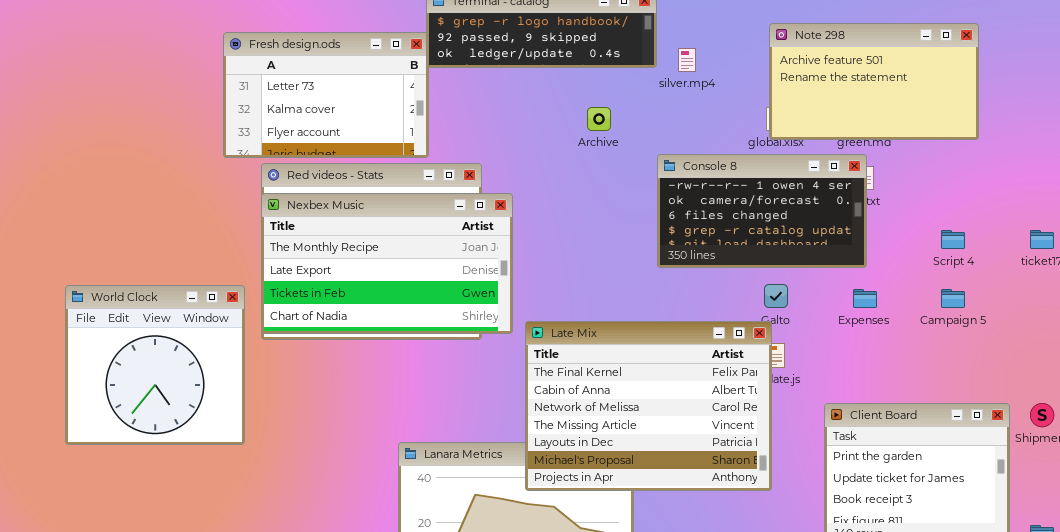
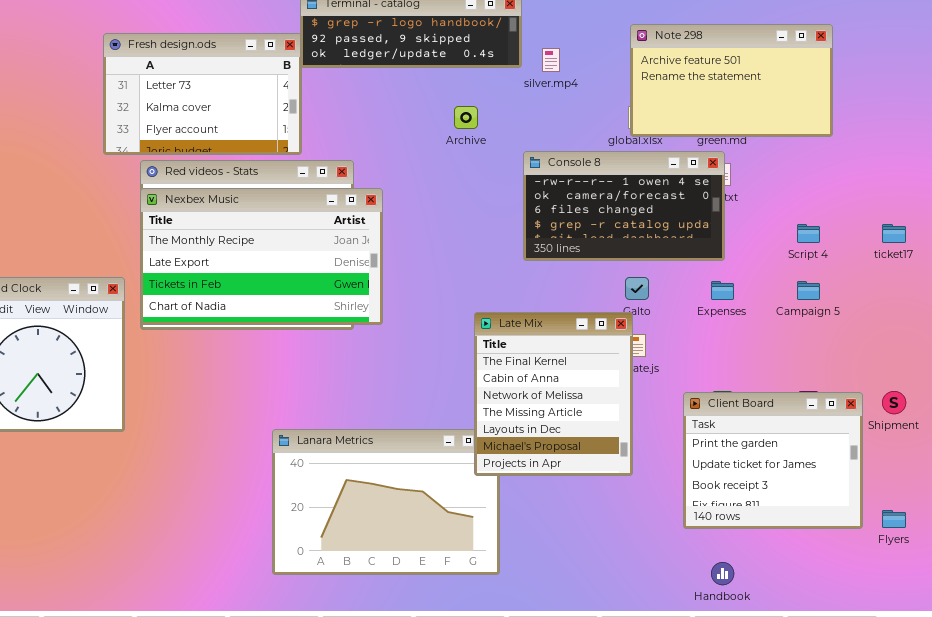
Late Mix: [525,321,772,491] -> [474,312,633,476], resized

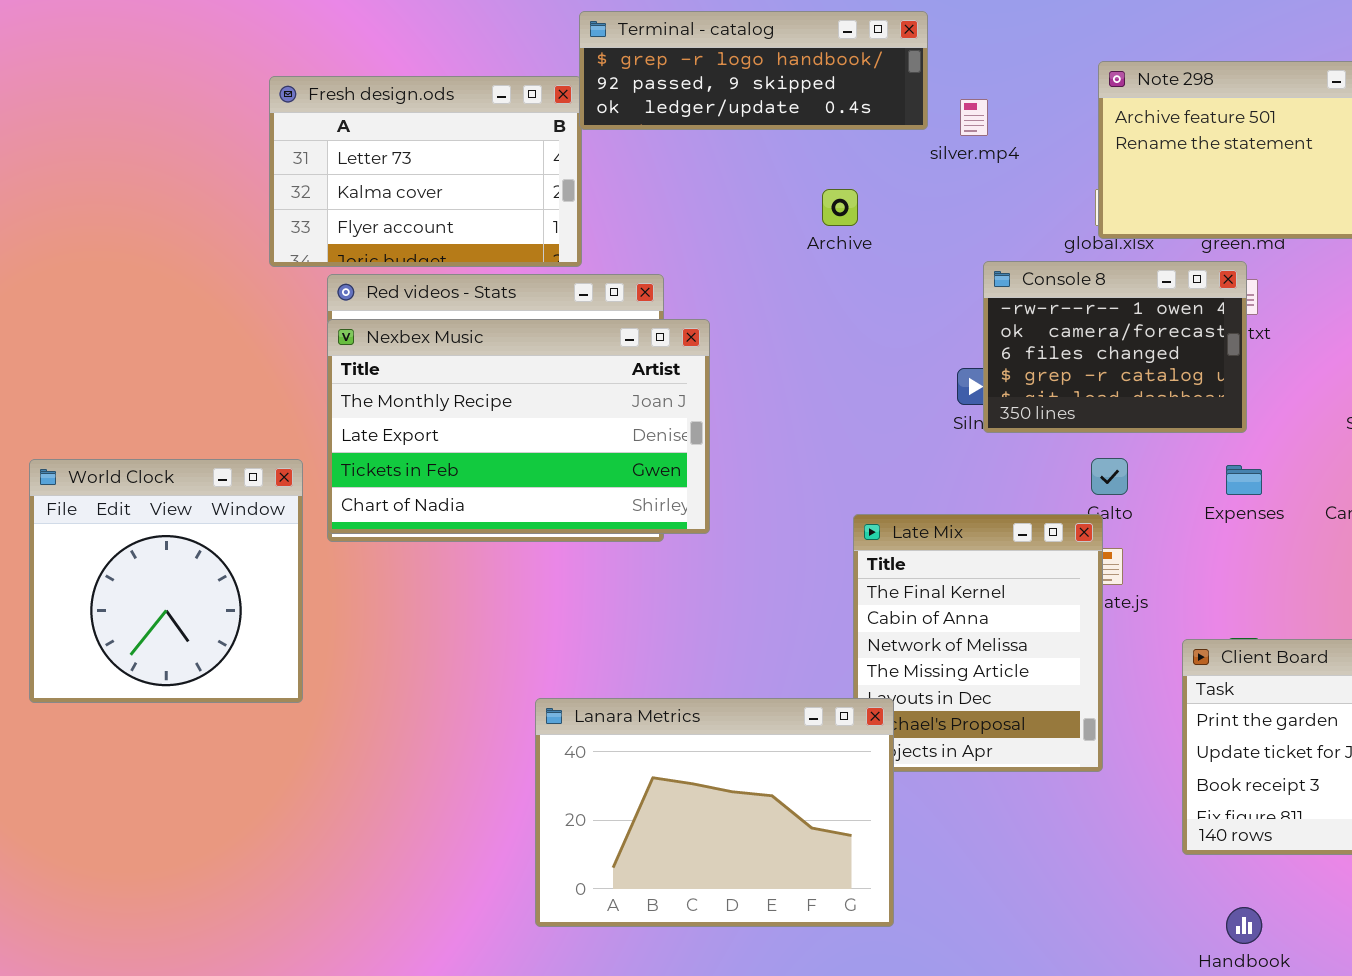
Console 8: [523,151,725,261] -> [983,261,1247,433], resized
Lanara Metrics: [272,429,500,575] -> [535,698,894,927], raised

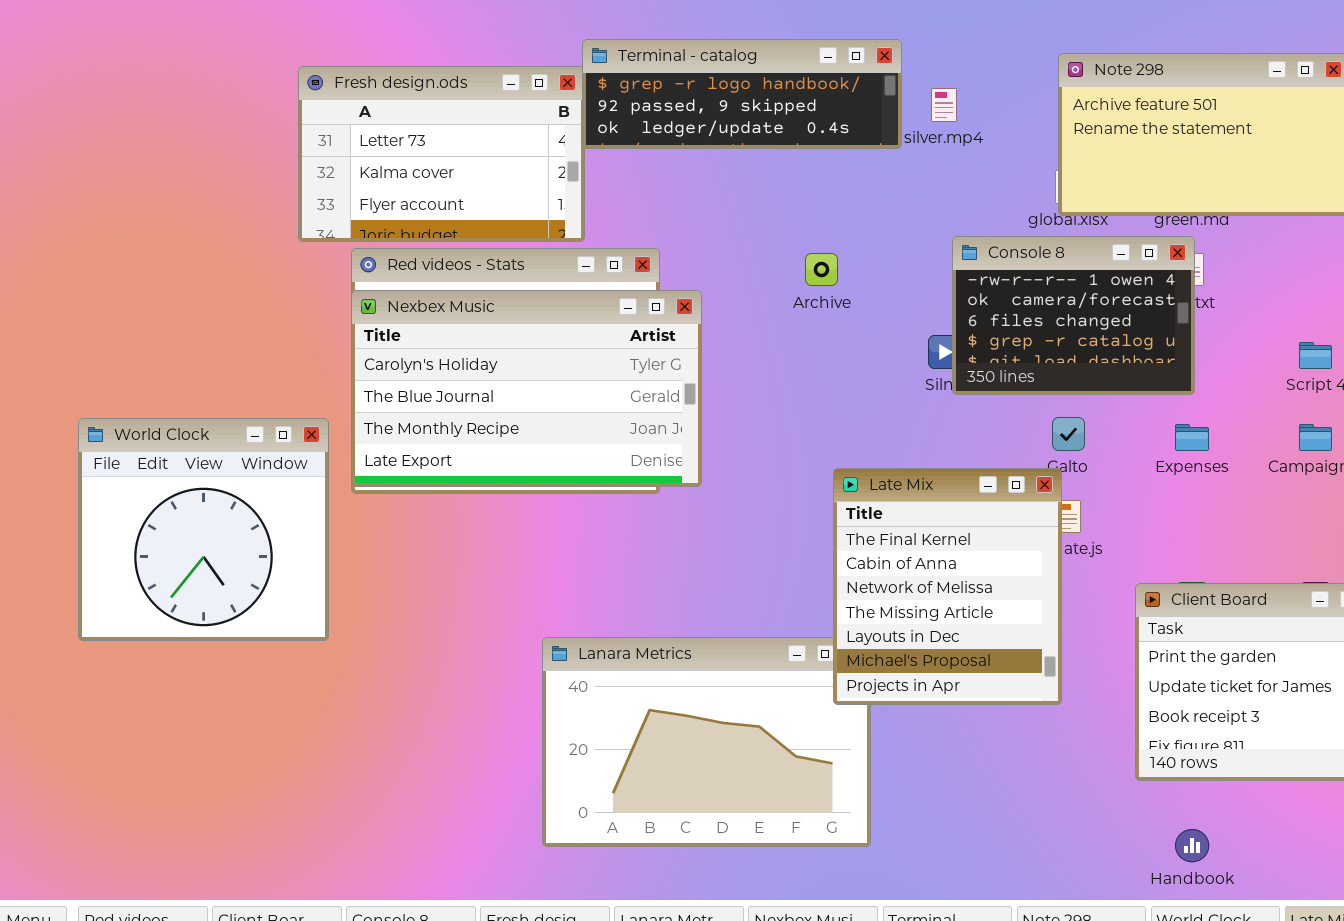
Terminal - catalog: [579,11,928,130] -> [582,39,902,149], moved
Archive: [822,189,858,226] -> [805,253,838,286], moved
Nexbex Music: [327,319,710,534] -> [351,290,702,487], scrolled up 2 rows
Late Mix: [853,514,1103,772] -> [833,468,1062,705], raised

